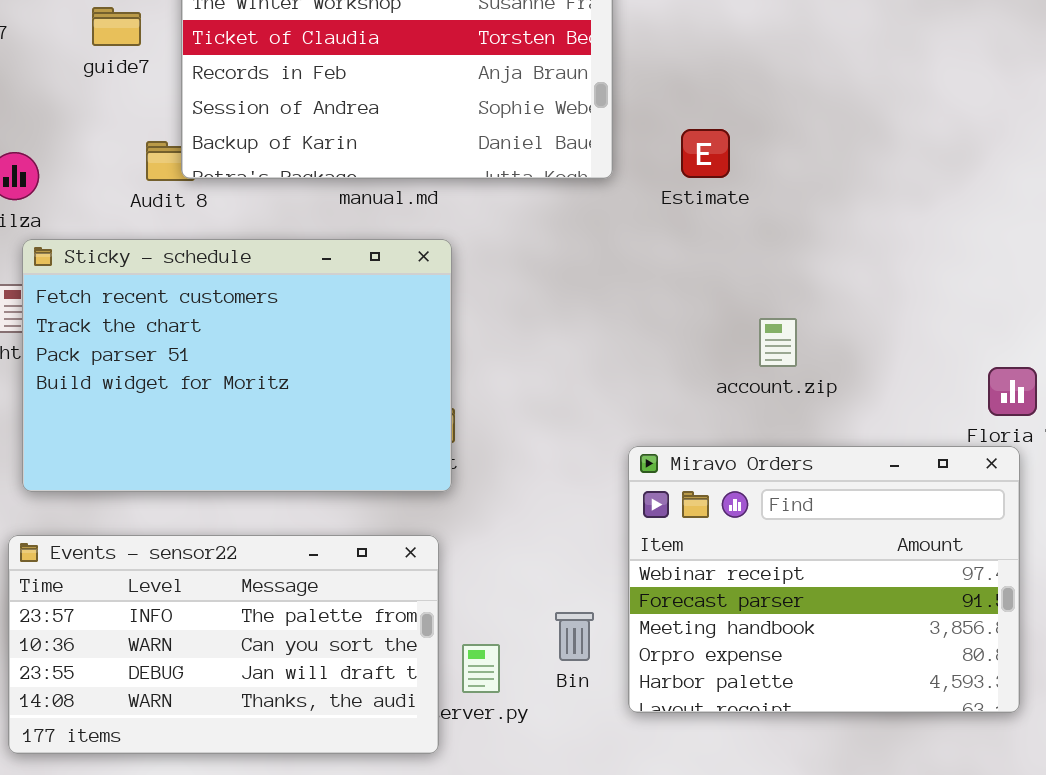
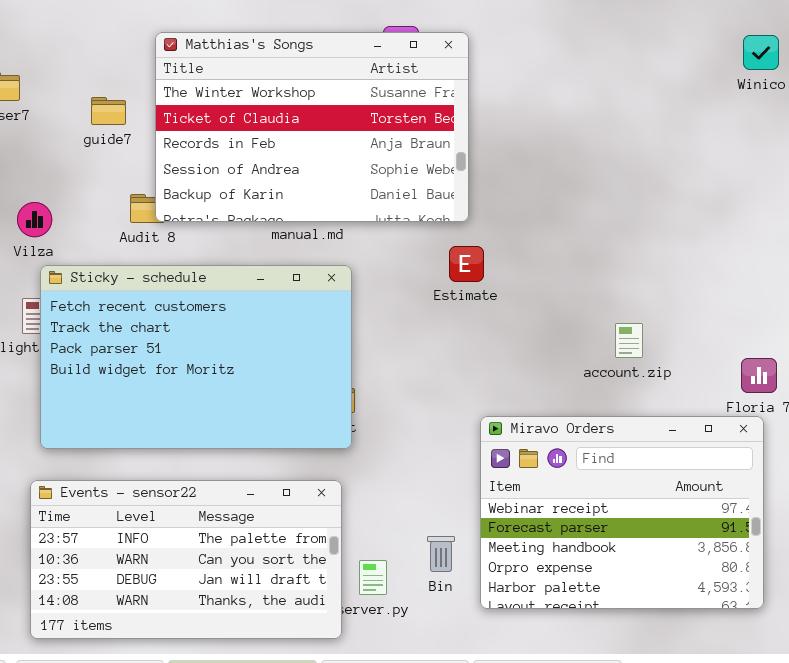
Estimate: [681,129,730,178] -> [449,246,484,282], moved
account.zip: [759,318,797,367] -> [615,323,643,358], moved

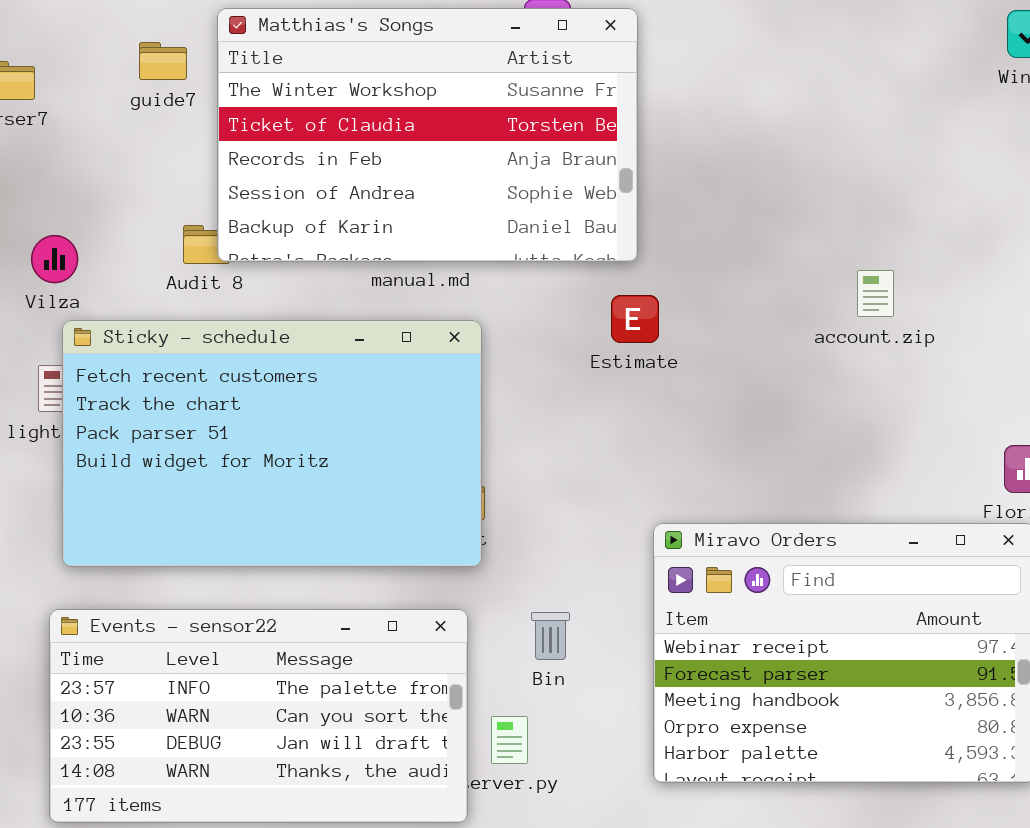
guide7: [91,97,126,125] -> [139,42,187,80], moved
account.zip: [615,323,643,358] -> [857,270,894,317], moved
Bin: [427,536,455,572] -> [531,612,570,660], moved

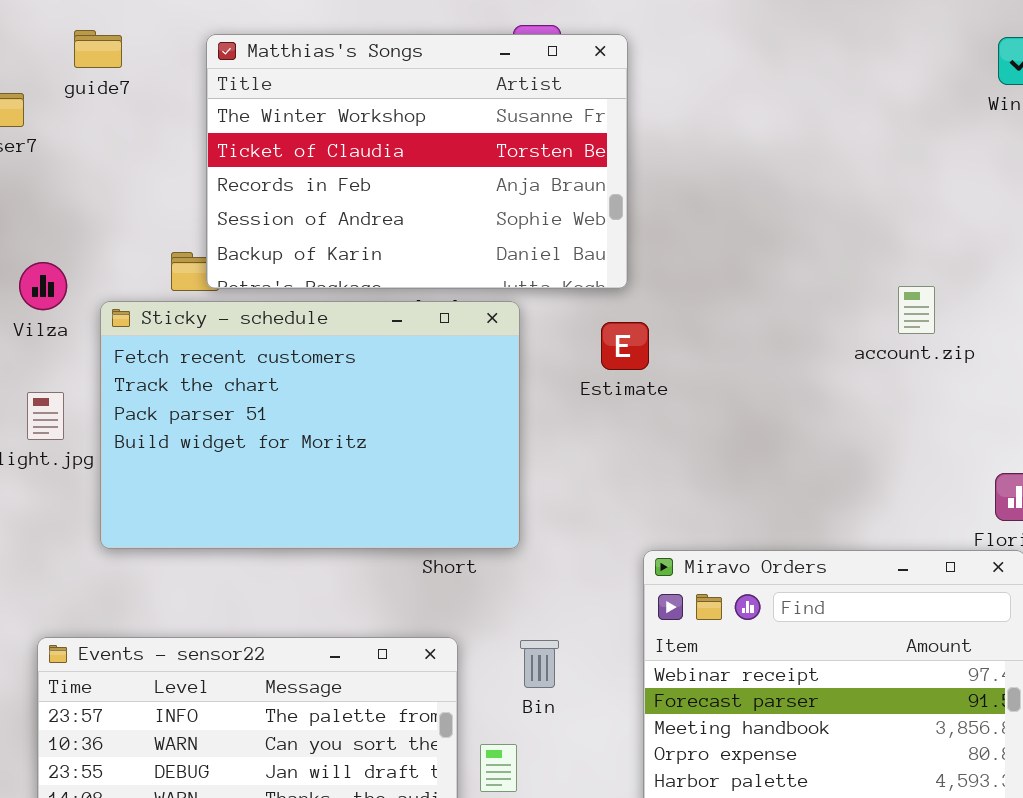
guide7: [139,42,187,80] -> [74,30,122,68], moved
account.zip: [857,270,894,317] -> [898,286,935,334], moved
Sticky - schedule: [62,320,482,567] -> [100,301,520,549], moved

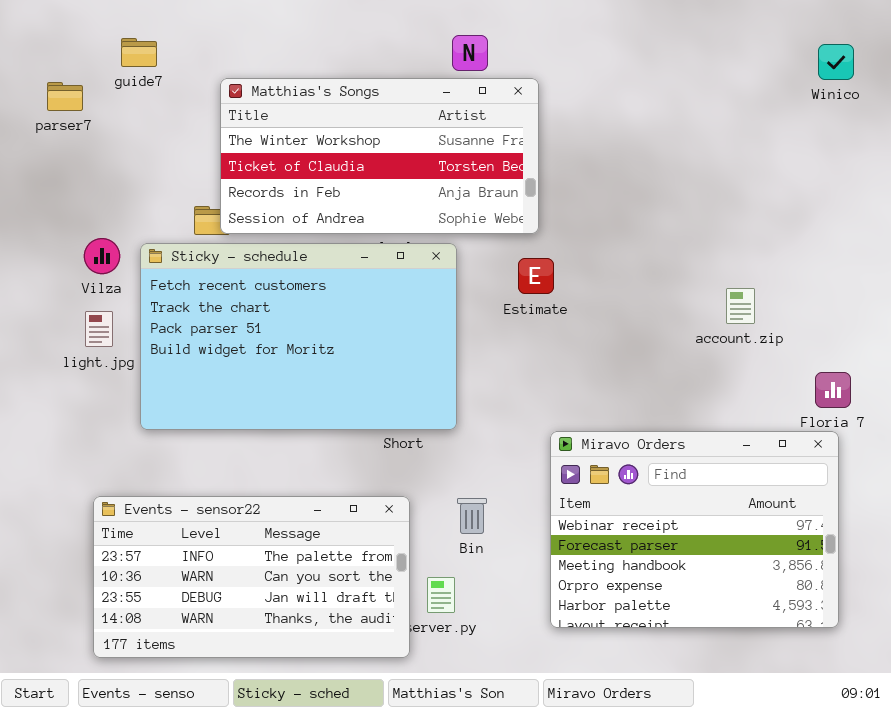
Matthias's Songs: [206,34,628,289] -> [220,78,539,234], resized
Vilza: [19,262,67,310] -> [84,238,120,274], moved
account.zip: [898,286,935,334] -> [726,288,755,324], moved

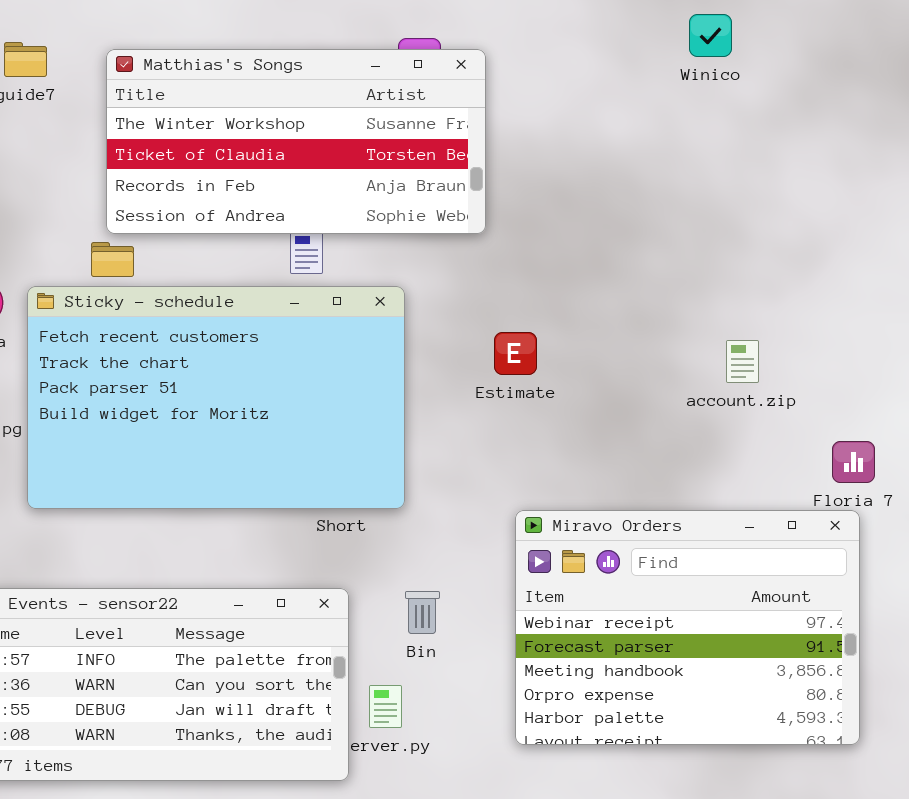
Winico: [818,44,854,80] -> [689,14,732,57], moved
Matthias's Songs: [220,78,539,234] -> [106,49,486,234], moved
Estimate: [518,258,554,294] -> [494,332,537,375], moved

